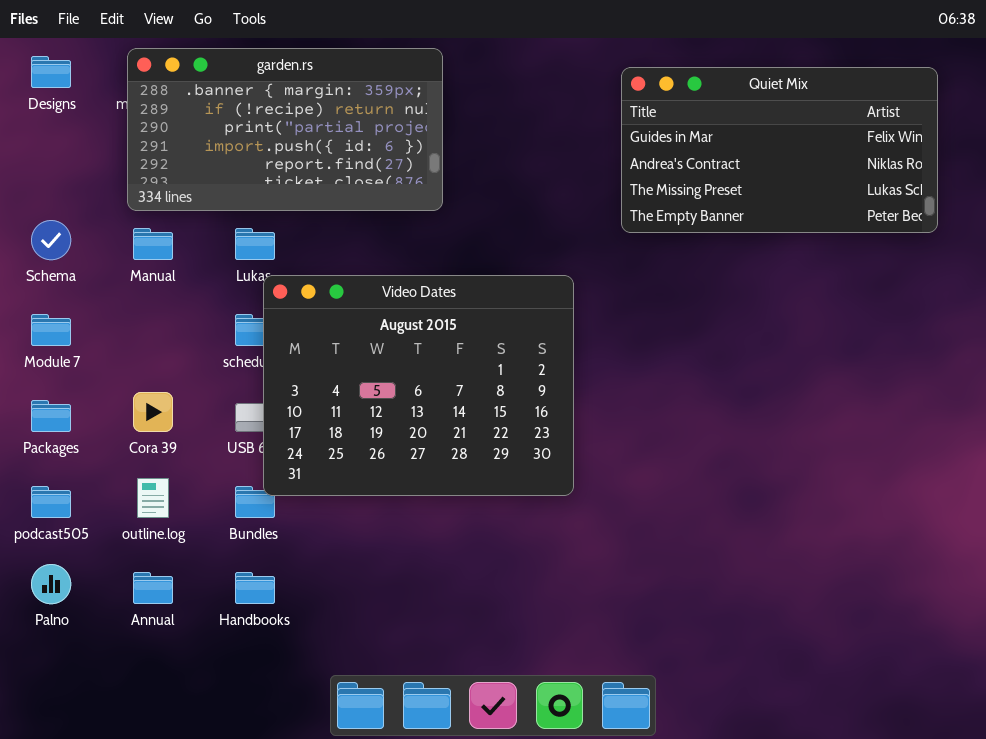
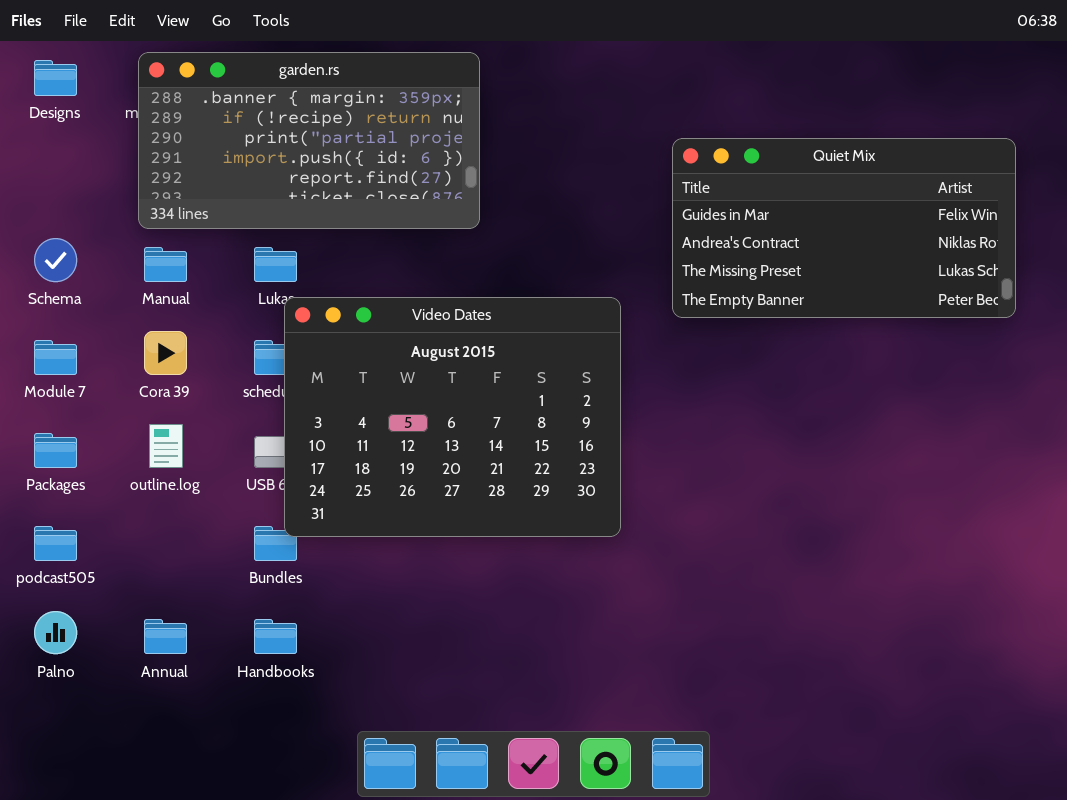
Quiet Mix: [621,67,938,233] -> [672,138,1016,318], moved
Cora 39: [133,392,173,432] -> [144,331,187,375], moved
outline.log: [137,478,169,518] -> [149,424,183,468], moved

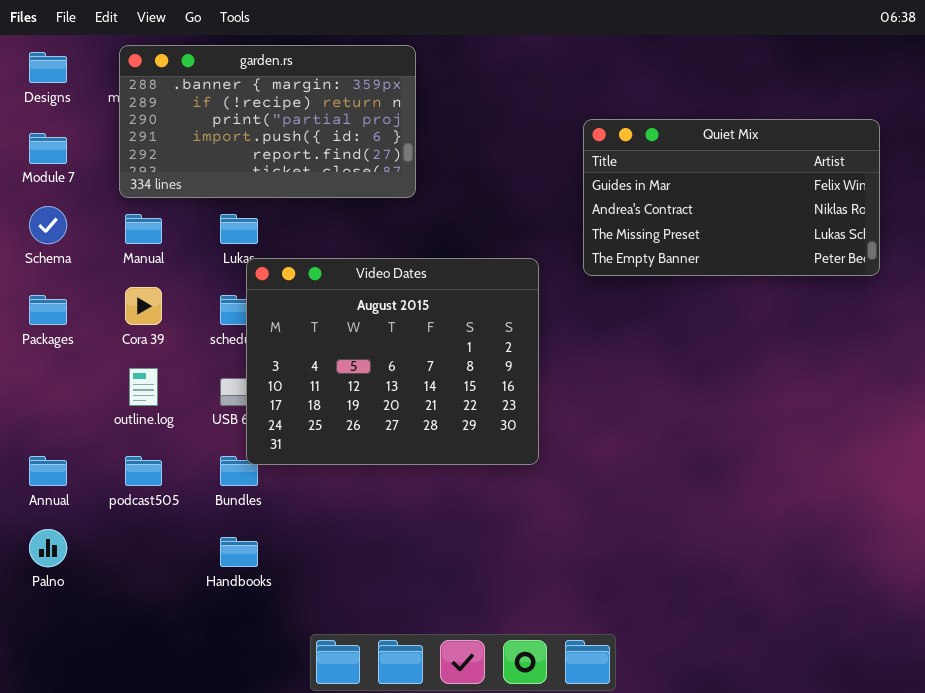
Module 7: [34,340,77,375] -> [29,133,67,164], moved
Packages: [34,433,77,468] -> [29,295,67,325], moved
podcast505: [34,526,77,561] -> [125,456,162,486], moved
Annual: [144,619,187,654] -> [29,456,67,486], moved

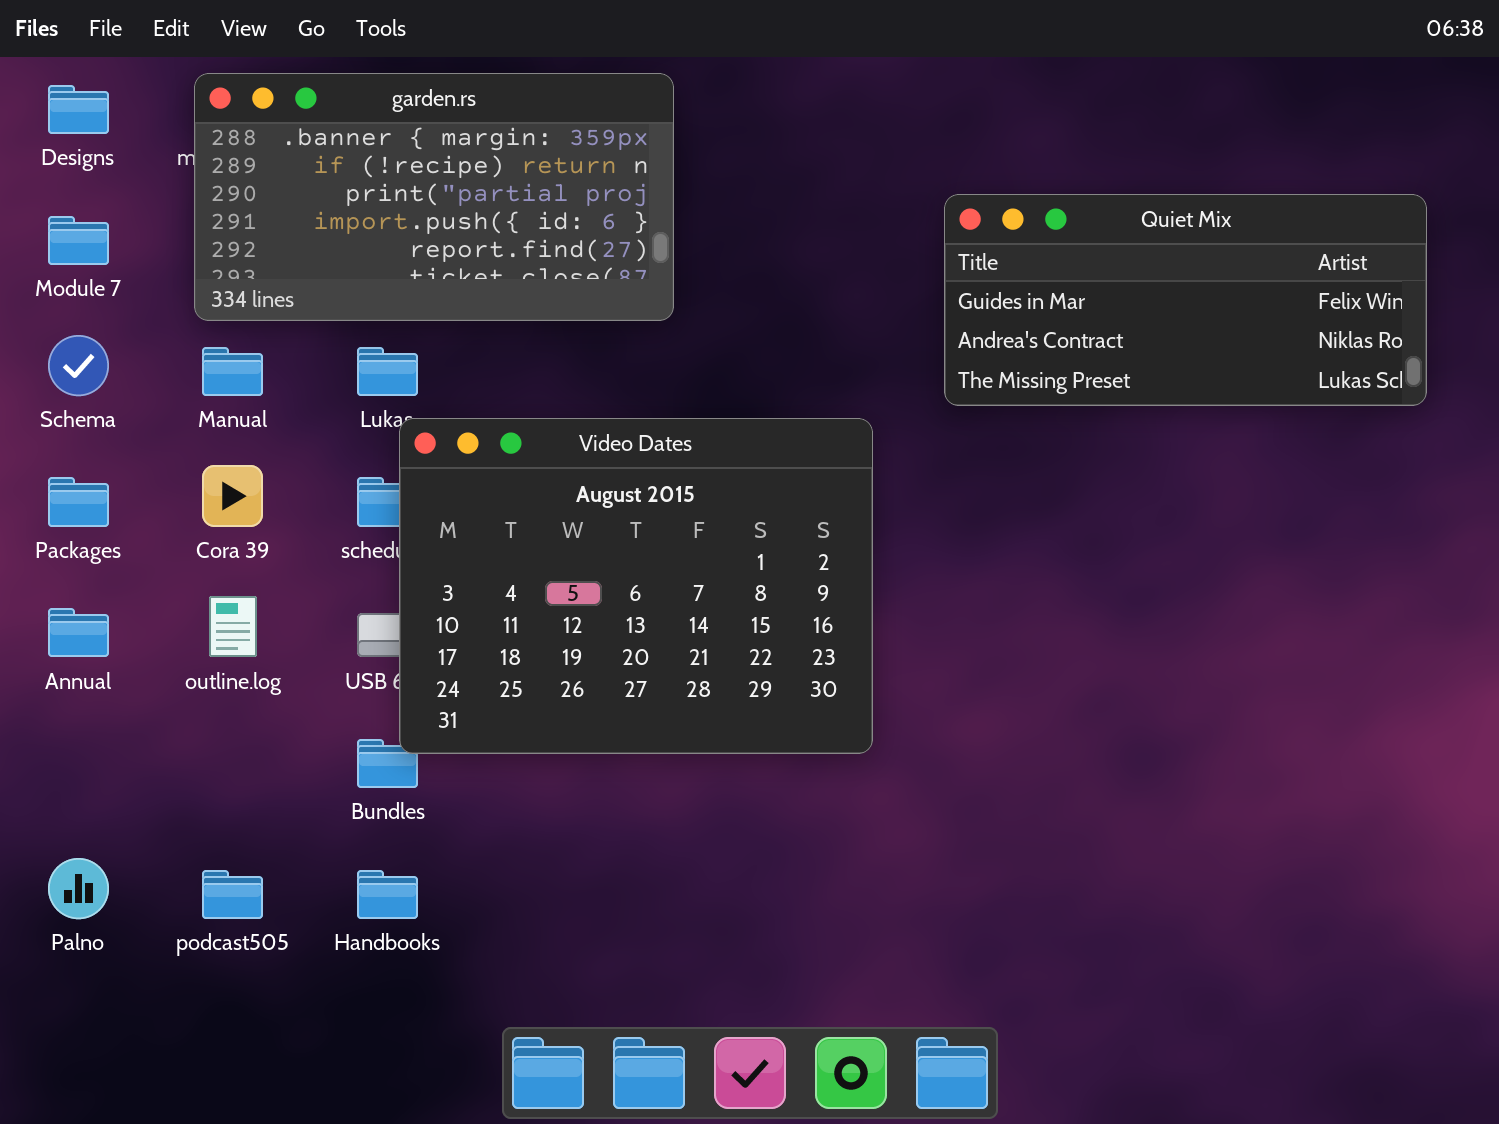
Quiet Mix: [583,119,880,276] -> [944,194,1427,406], resized
Annual: [29,456,67,486] -> [48,608,109,657], moved
podcast505: [125,456,162,486] -> [202,870,263,919], moved

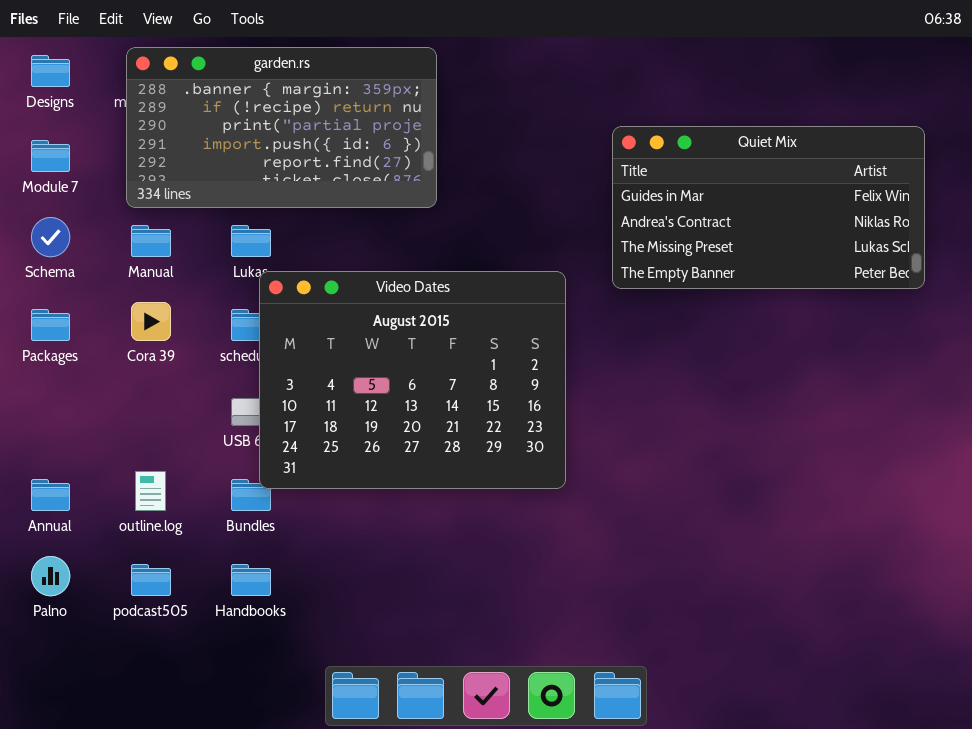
Quiet Mix: [944,194,1427,406] -> [612,126,925,289], resized
outline.log: [209,596,257,657] -> [135,471,166,511], moved
Annual: [48,608,109,657] -> [31,479,70,511], moved

